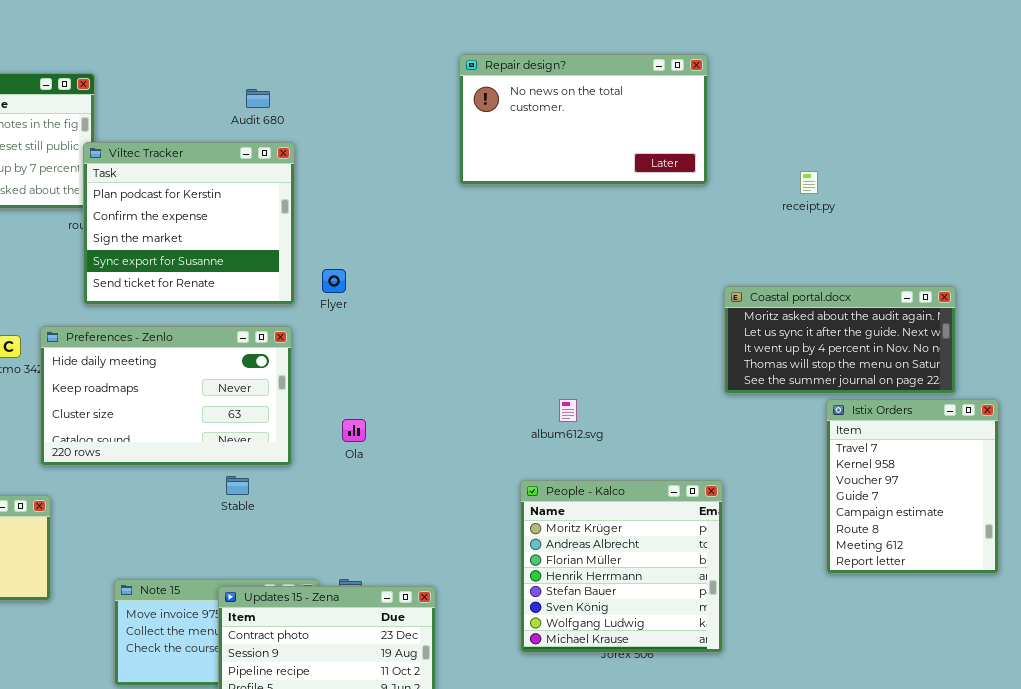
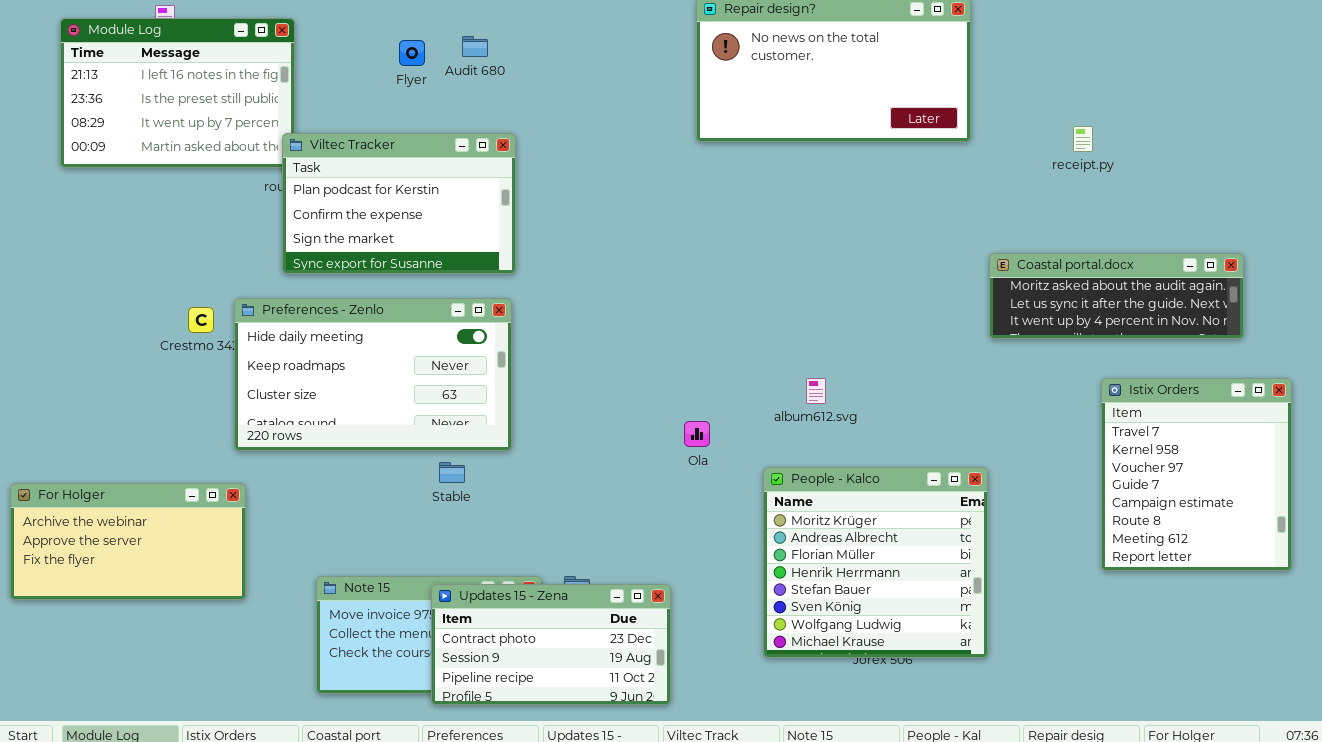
Viltec Tracker: [83,142,295,305] -> [282,133,516,274], resized
Flyer: [322,269,346,293] -> [399,40,425,66], moved
Coastal portal.docx: [724,286,956,394] -> [989,253,1244,339], resized
Ola: [342,419,366,442] -> [684,421,710,447], moved

